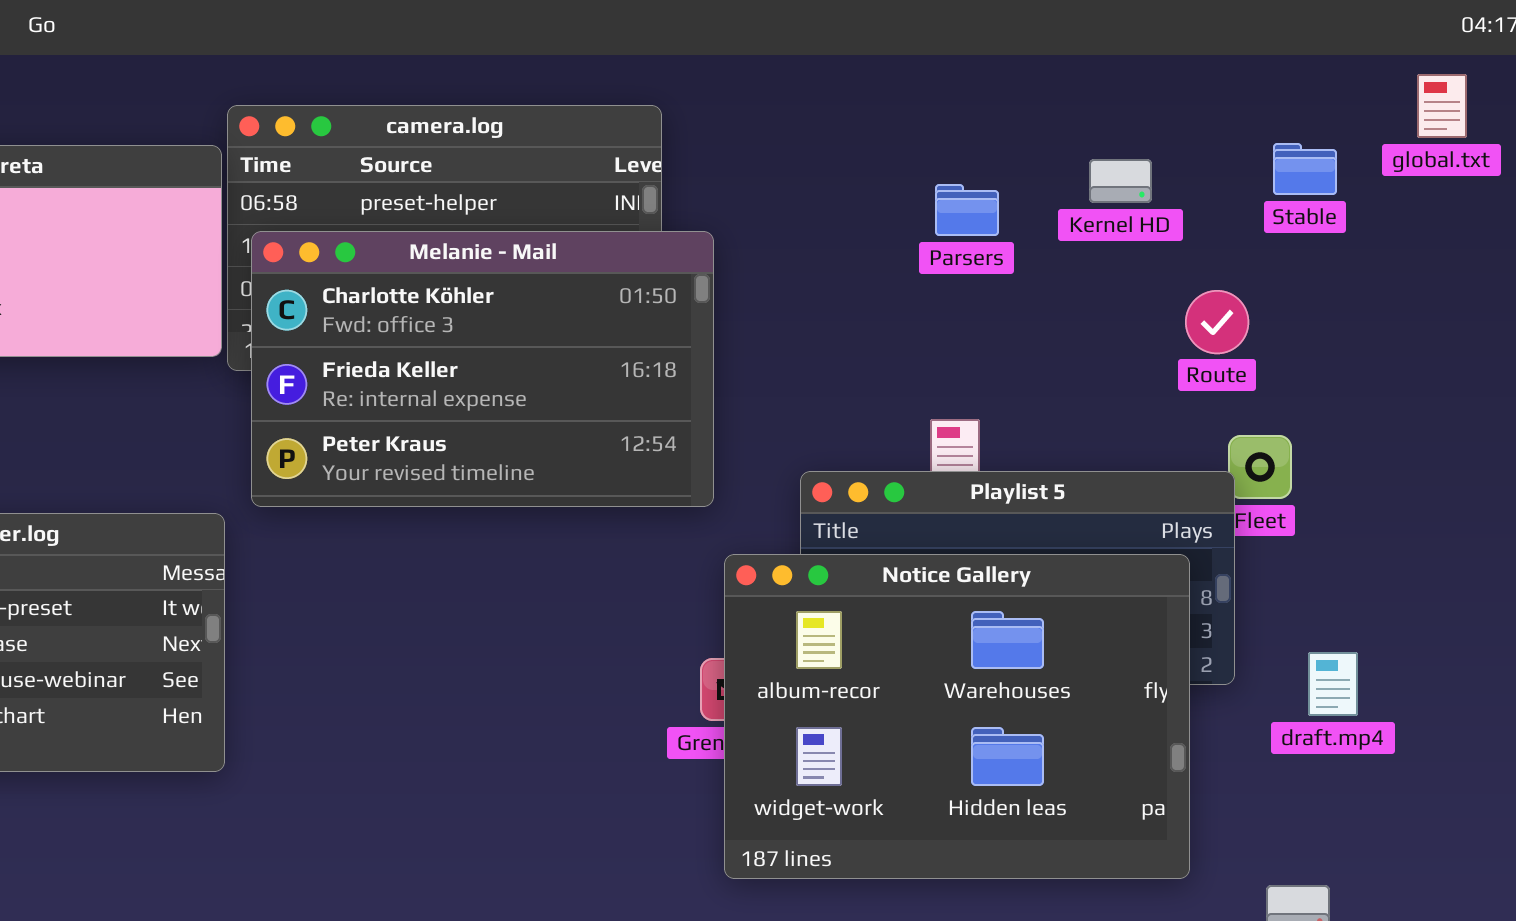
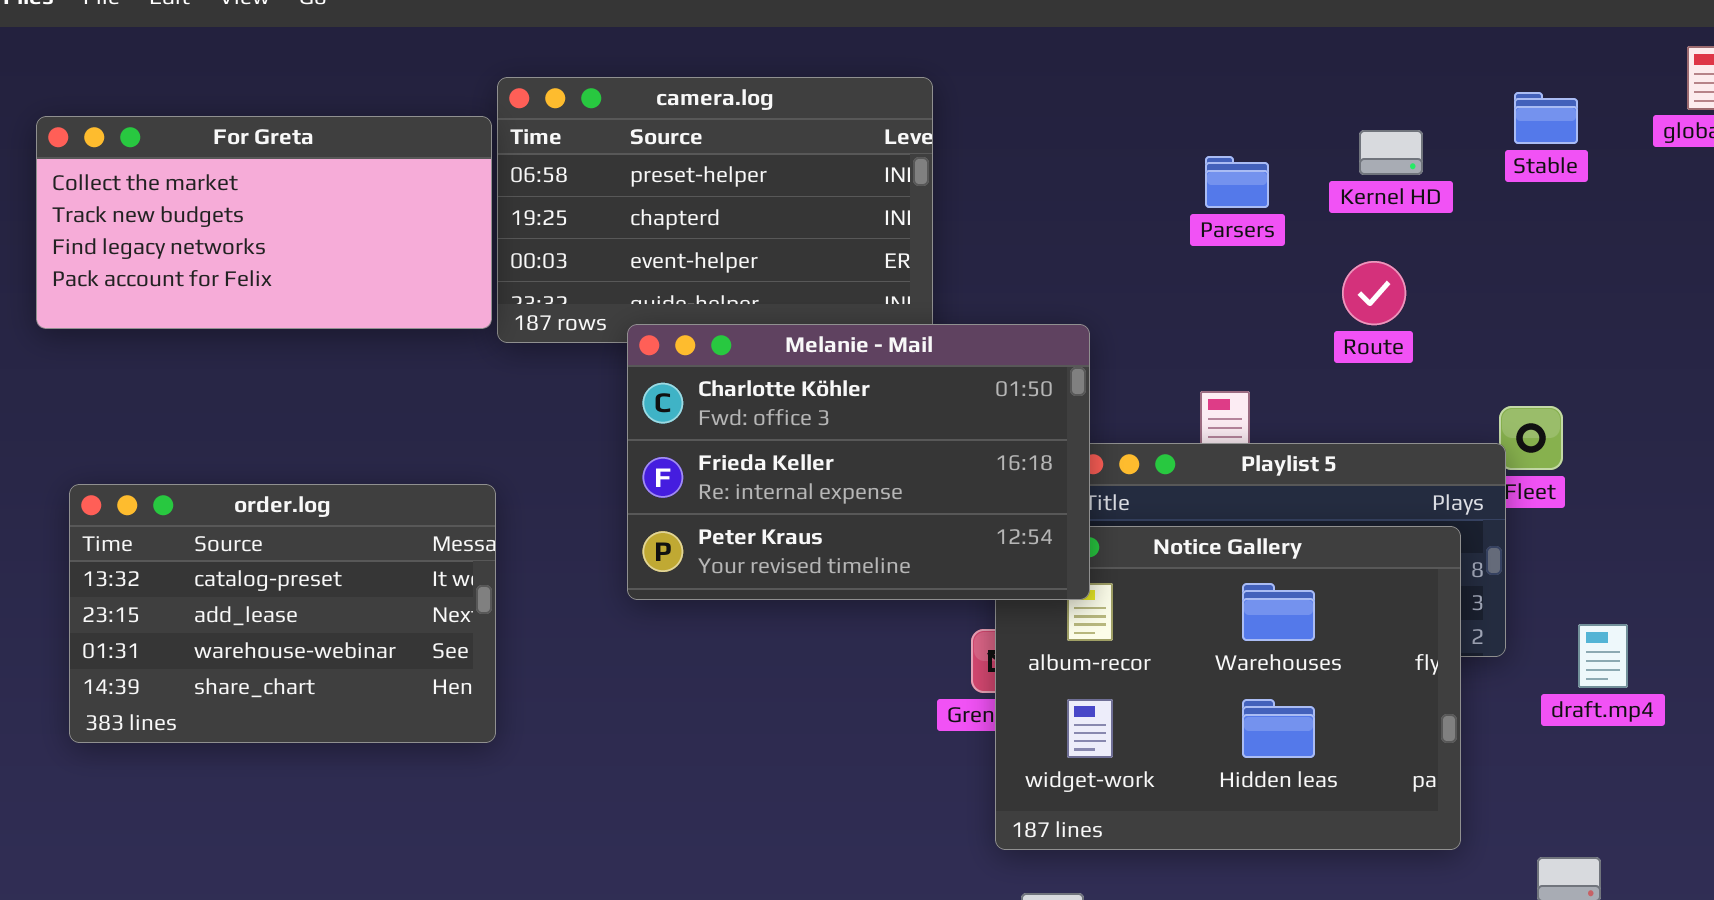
Stable: [1273,143,1337,195] -> [1514,92,1578,144], moved
Melanie - Mail: [251,231,714,507] -> [627,324,1090,600], moved
Route: [1185,290,1249,354] -> [1342,261,1406,325], moved

